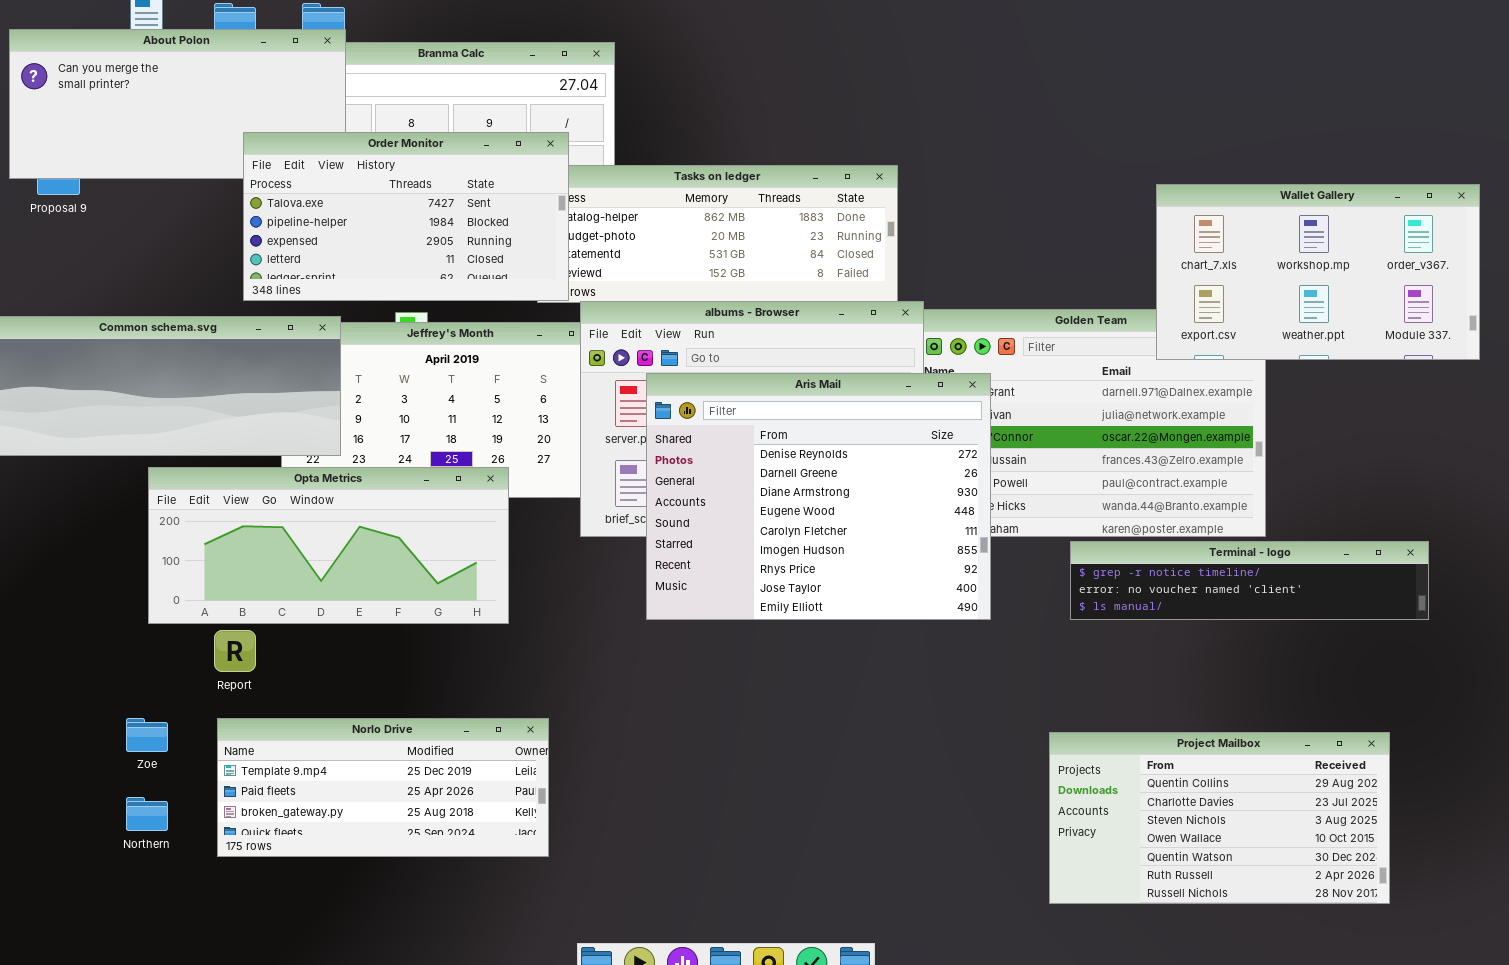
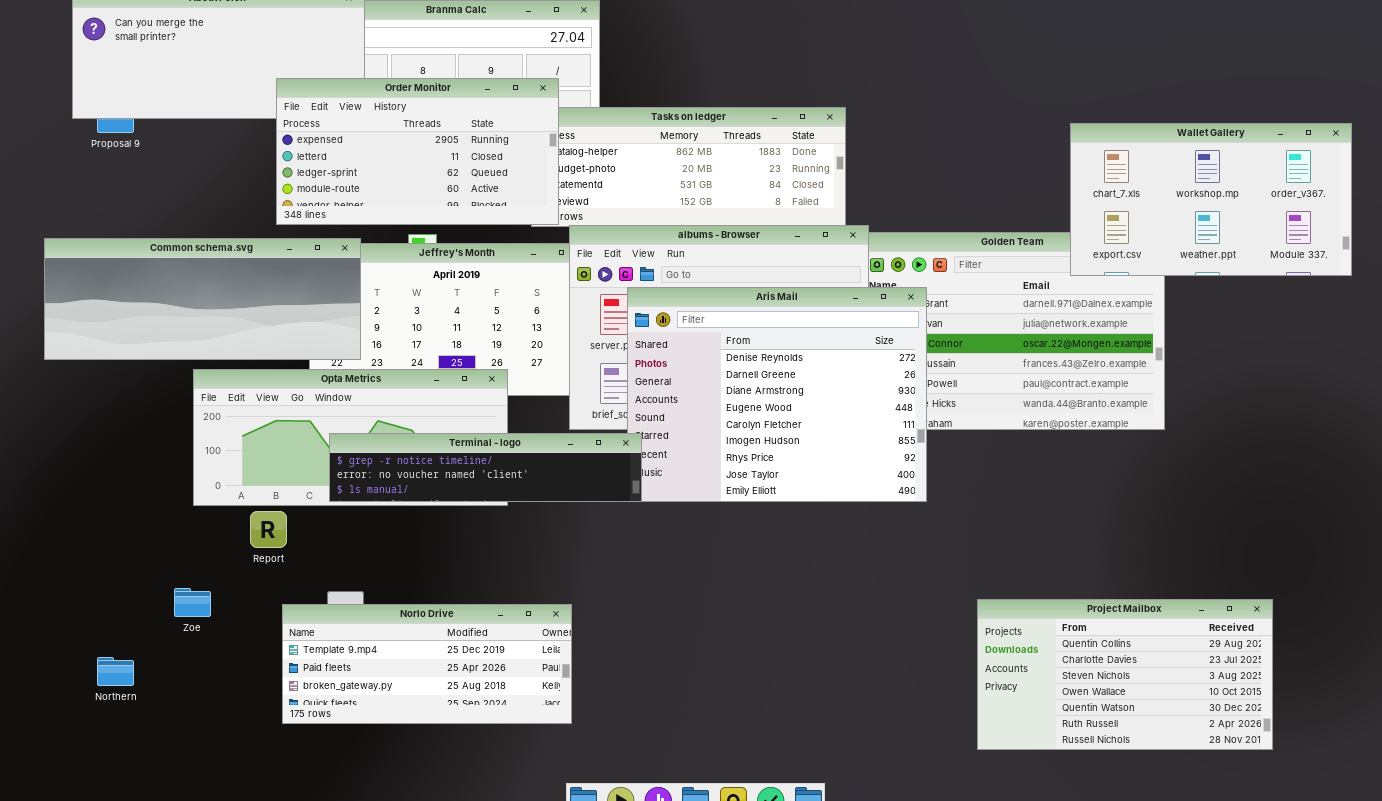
Order Monitor: [243,132,569,301] -> [276,78,559,225], scrolled down 2 rows
Terminal - logo: [1070,541,1429,620] -> [329,433,642,502], moved
Norlo Drive: [217,718,549,857] -> [282,604,572,724], moved
Northern: [126,797,168,831] -> [97,657,134,686], moved

